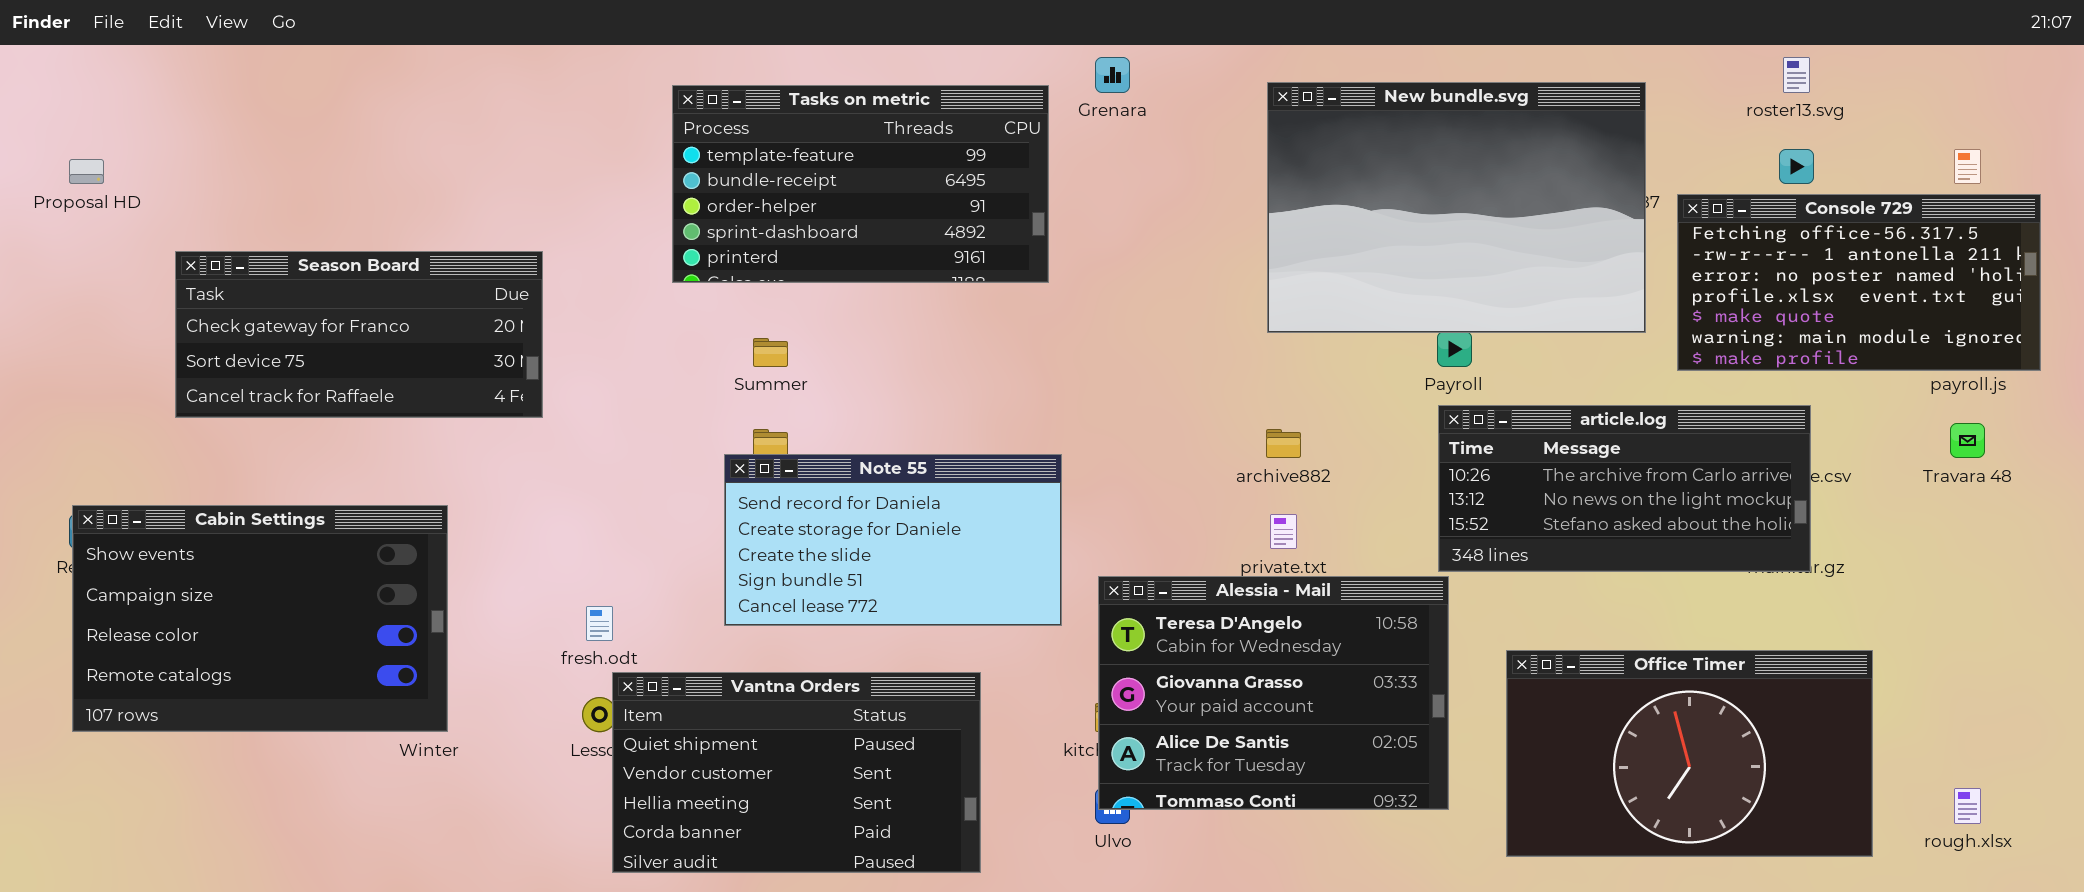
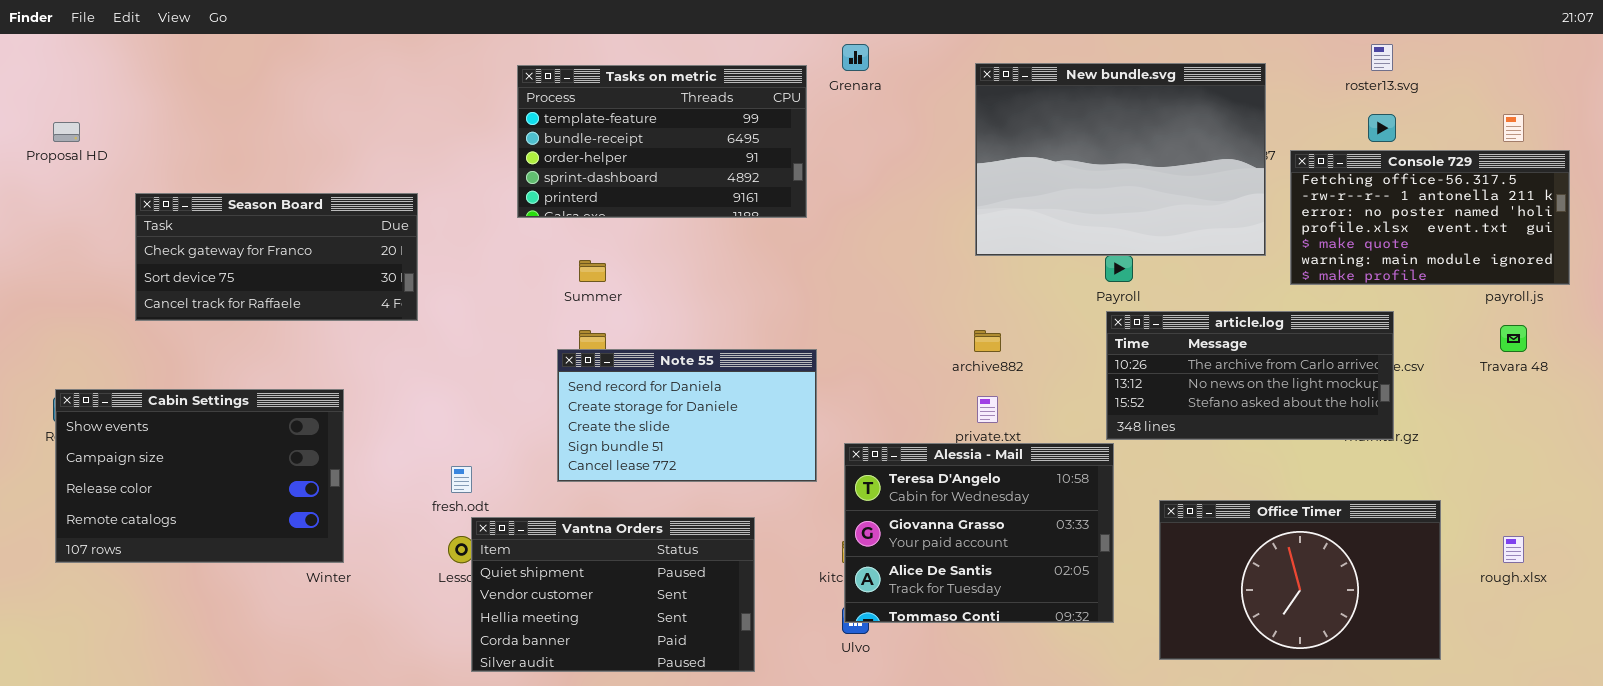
rough.xlsx: [1954,788,1981,824] -> [1503,536,1524,563], moved

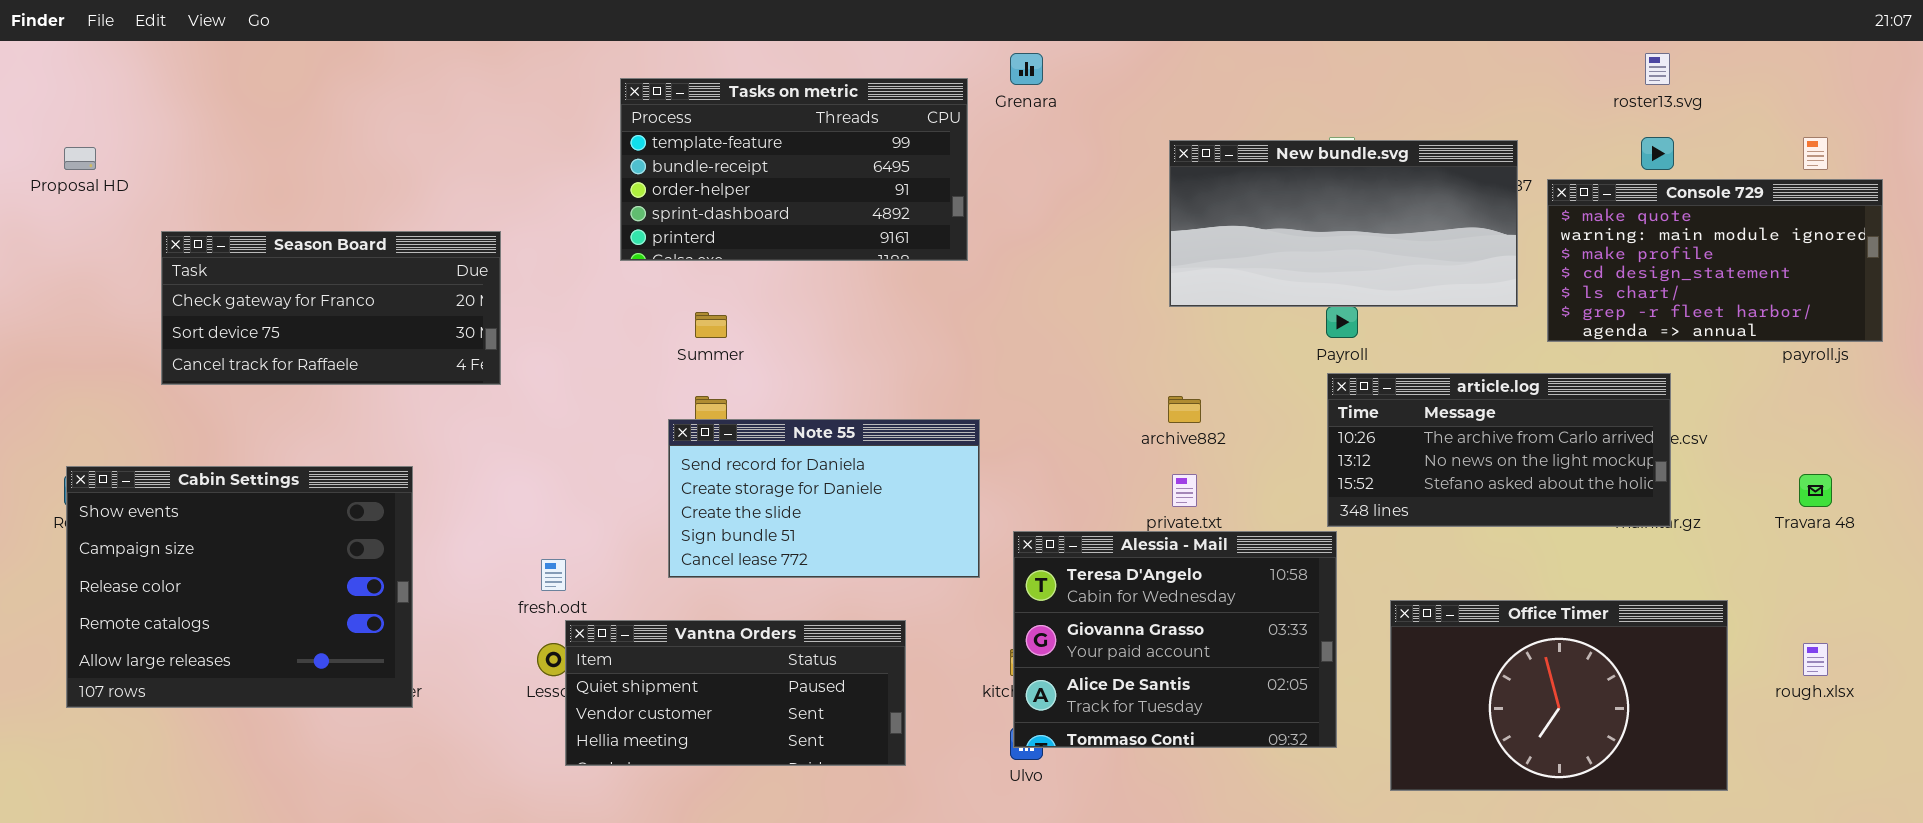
New bundle.svg: [975,63,1266,256] -> [1169,140,1518,307], resized
Console 729: [1290,150,1570,285] -> [1547,179,1883,342], scrolled down 4 rows
Travara 48: [1500,325,1527,352] -> [1799,474,1832,507], moved
Cabin Settings: [55,389,344,563] -> [66,466,413,708], resized
Vantna Orders: [471,517,755,672] -> [565,620,906,766], resized

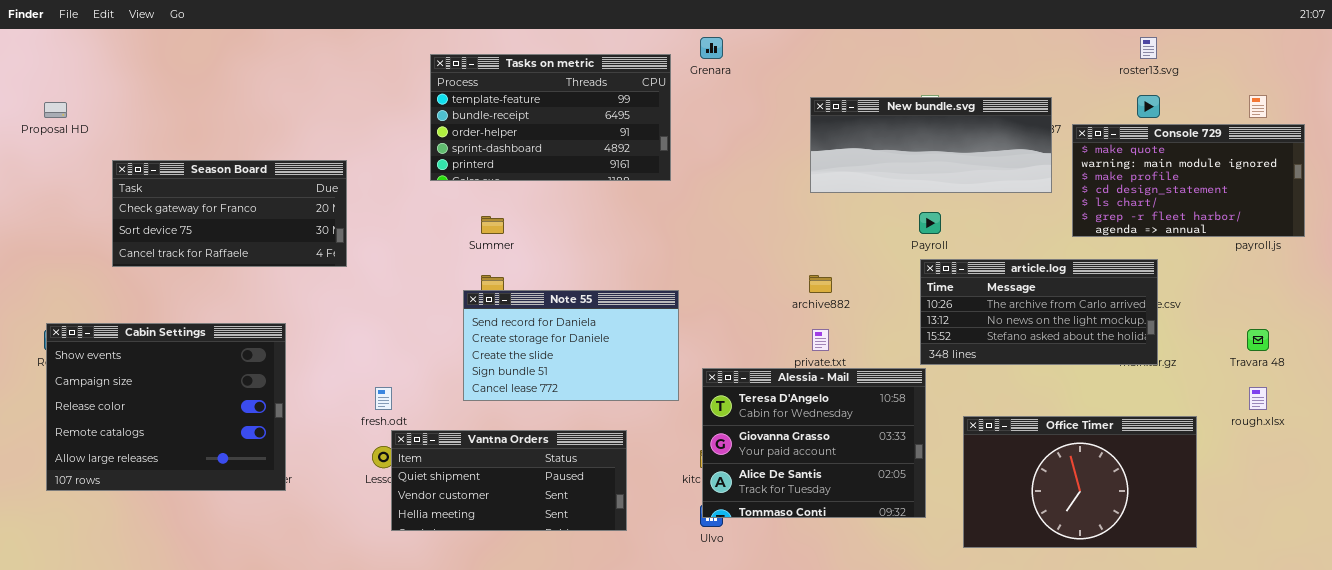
New bundle.svg: [1169,140,1518,307] -> [810,97,1052,193], resized
rough.xlsx: [1803,643,1828,676] -> [1249,387,1267,410], moved

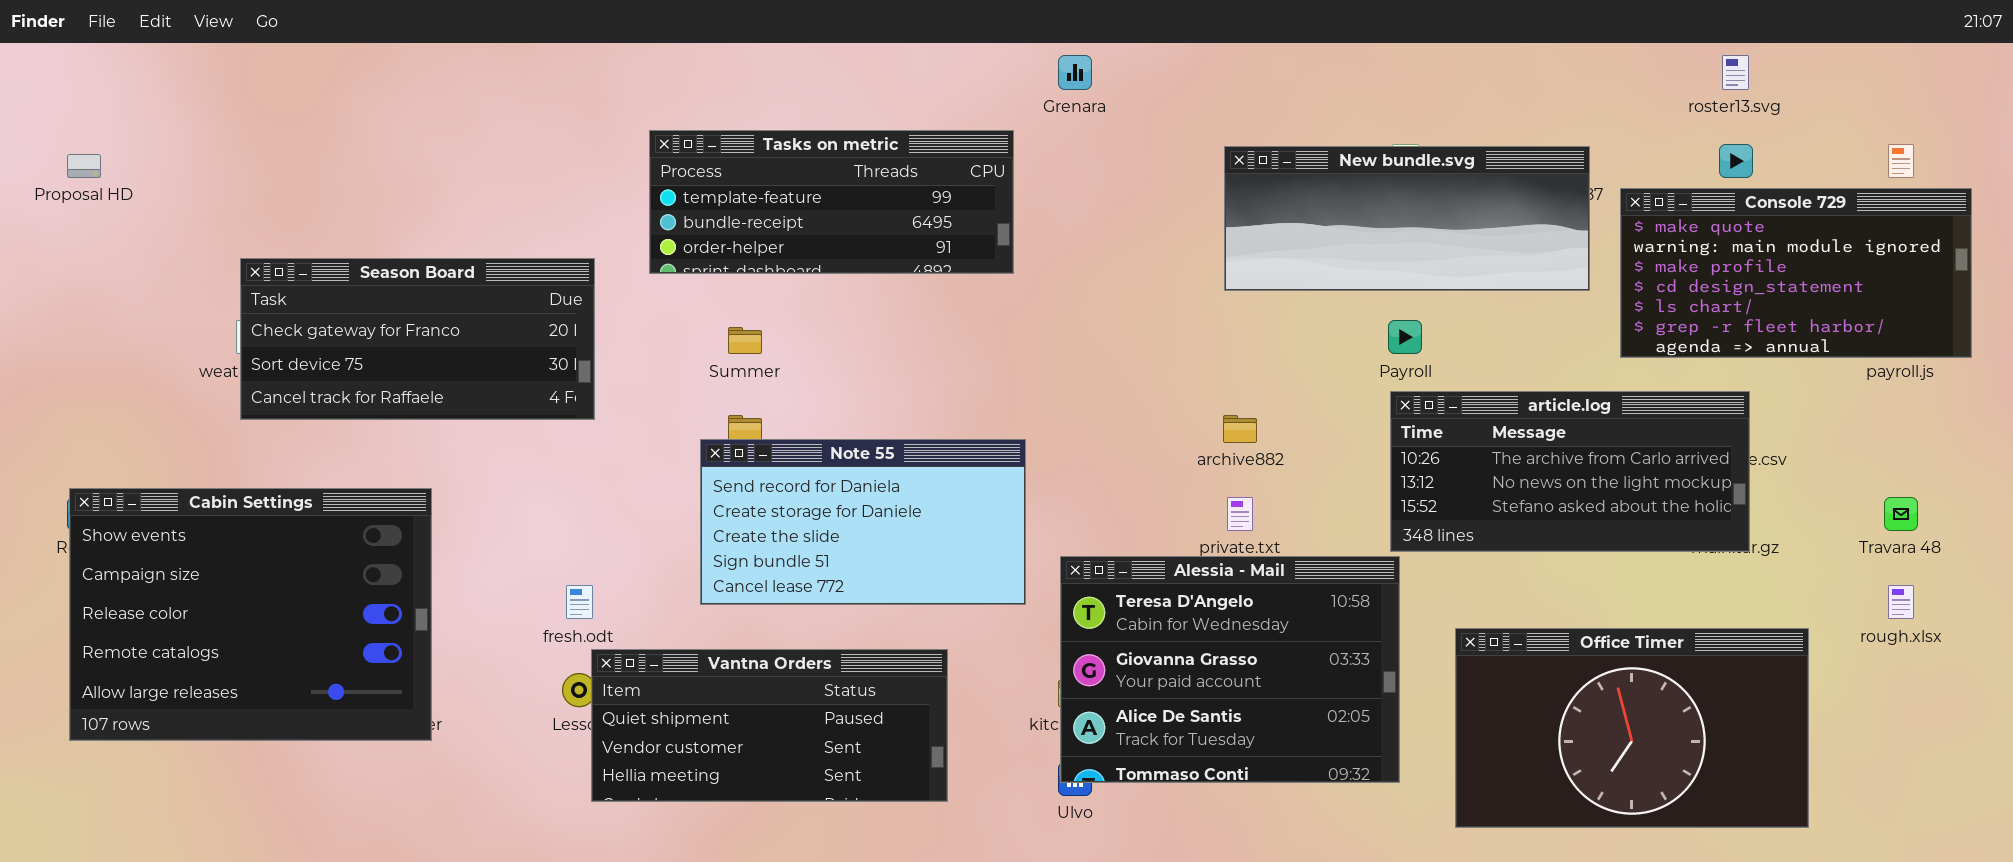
Tasks on metric: [430,54,671,181] -> [649,130,1014,274], resized
Season Board: [112,160,347,267] -> [240,258,595,420], moved

